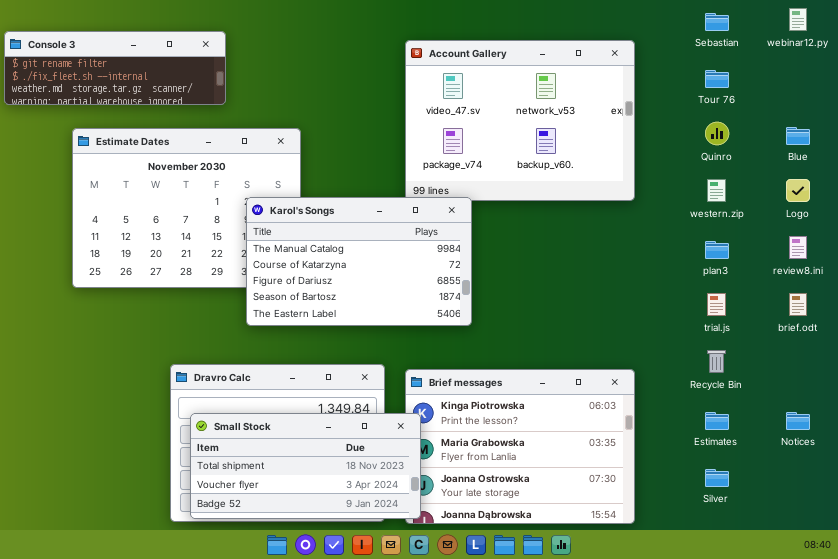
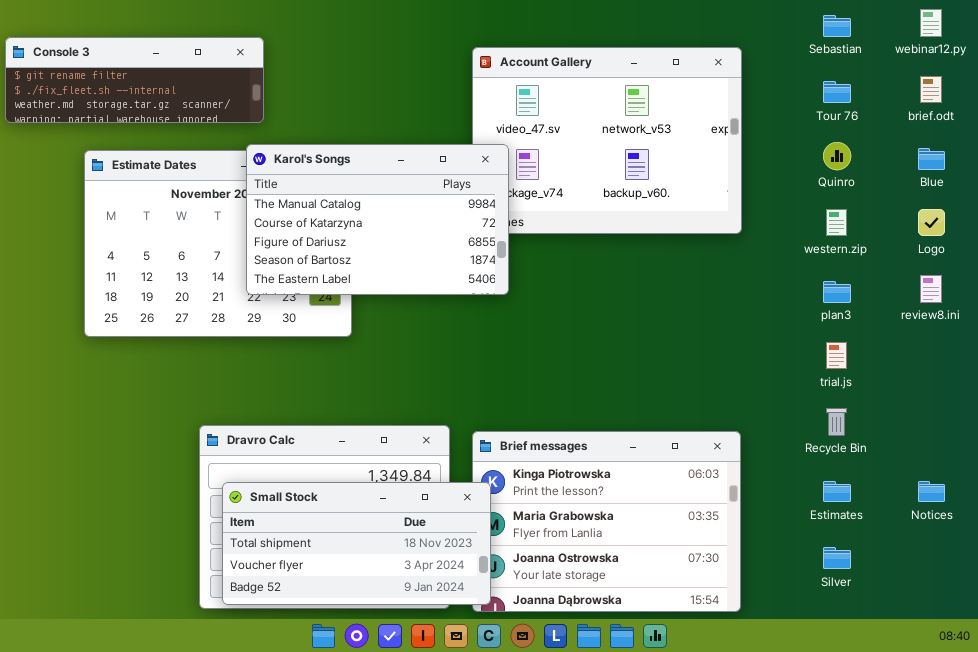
Karol's Songs: [246,197,472,326] -> [246,144,509,295], moved
brief.odt: [789,293,807,316] -> [920,76,942,103], moved

